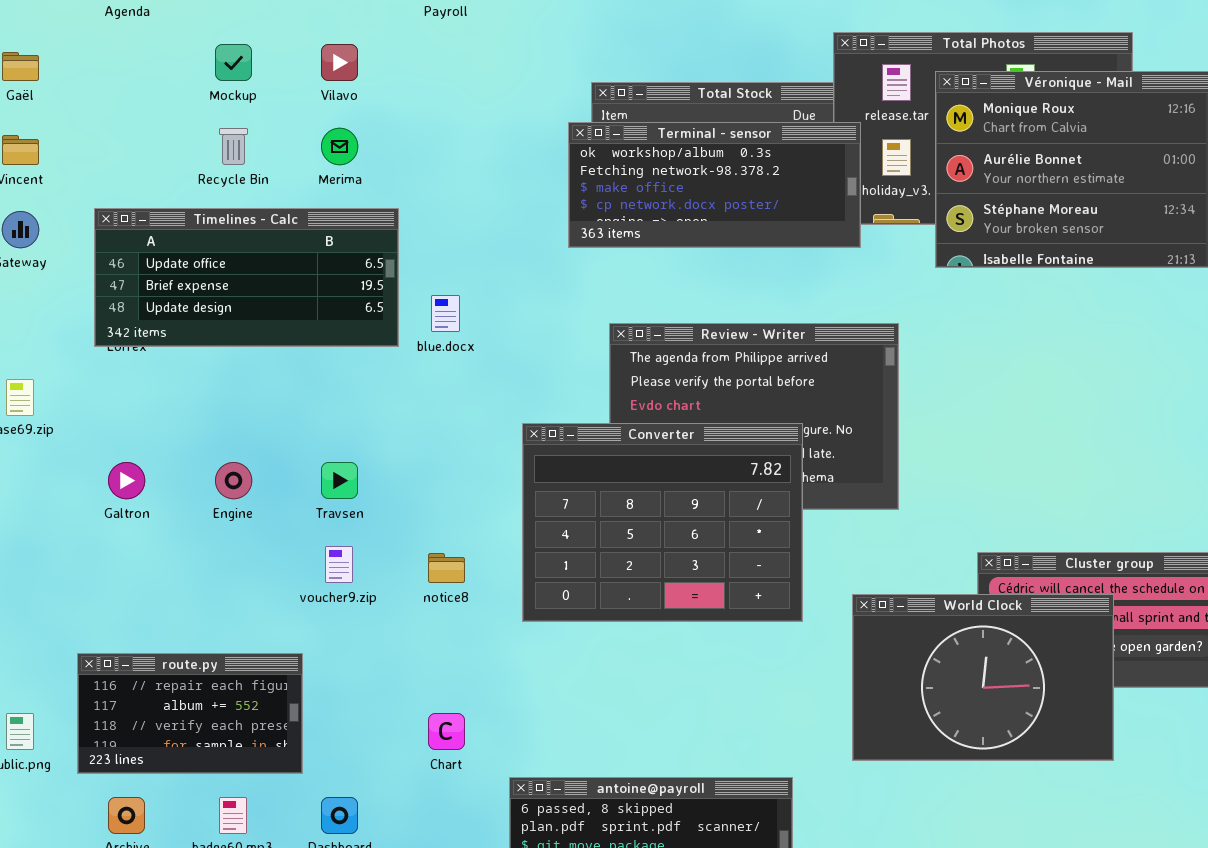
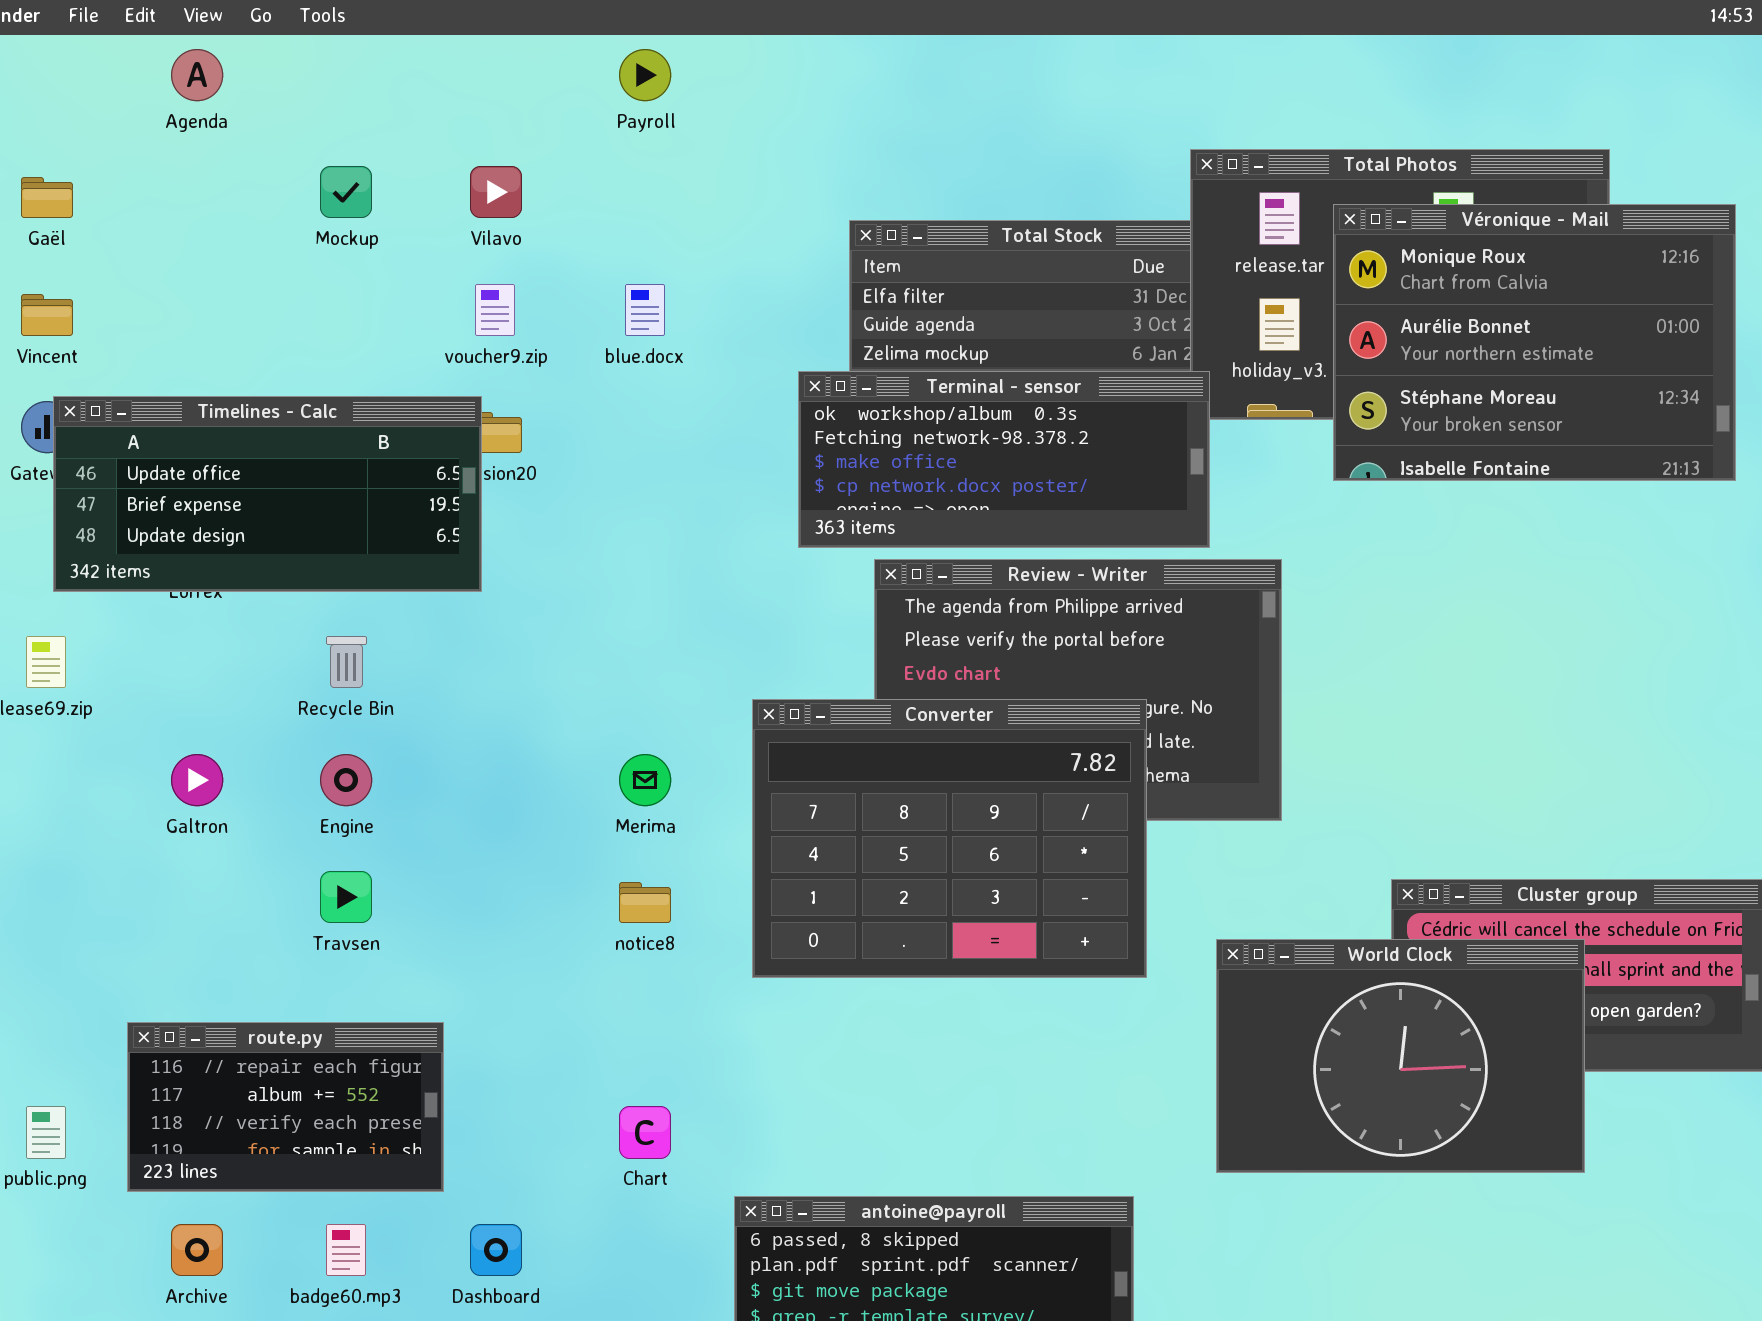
Terminal - sensor: [568,122,861,248] -> [798,371,1210,548], moved
Recycle Bin: [219,128,248,165] -> [326,636,367,688], moved
Merima: [321,128,358,165] -> [619,754,671,806], moved
Timelines - Calc: [94,208,399,347] -> [53,396,482,592], moved
blue.docx: [431,295,460,332] -> [625,284,665,336], moved
Travsen: [321,462,358,499] -> [320,871,372,923], moved
voucher9.zip: [325,546,353,583] -> [475,284,515,336], moved

